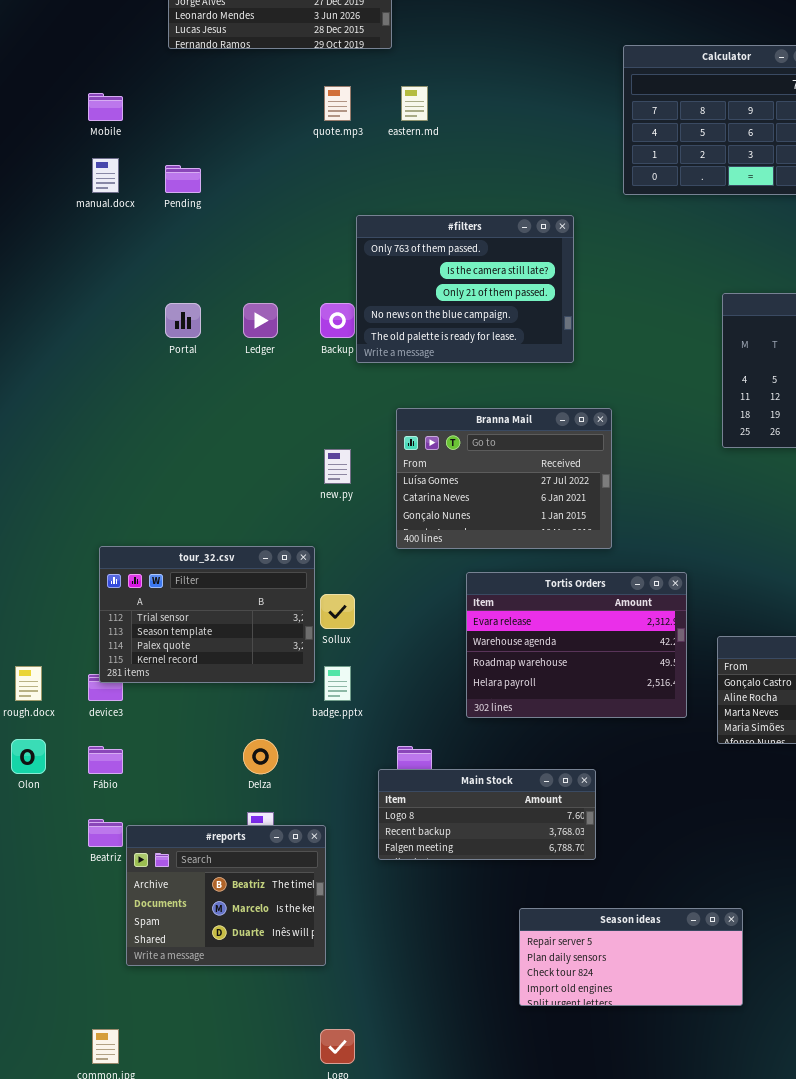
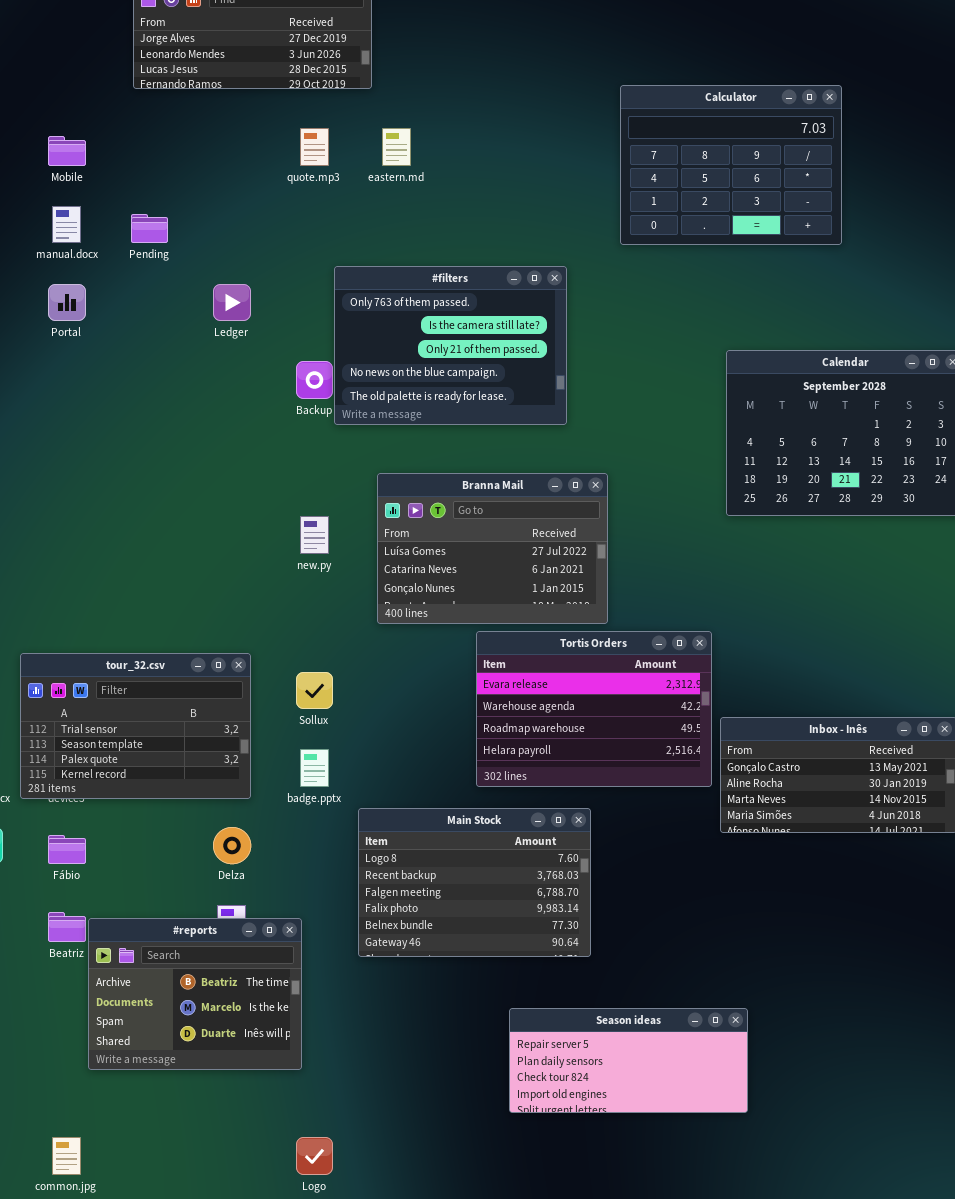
Portal: [165,303,201,338] -> [48,284,86,321], moved
Ledger: [243,303,278,338] -> [213,284,251,321], moved
tour_32.csv: [99,546,315,683] -> [20,653,251,799], moved
Tortis Orders: [466,572,687,718] -> [476,631,712,787], moved
Main Stock: [378,769,596,860] -> [358,808,591,957], resized

